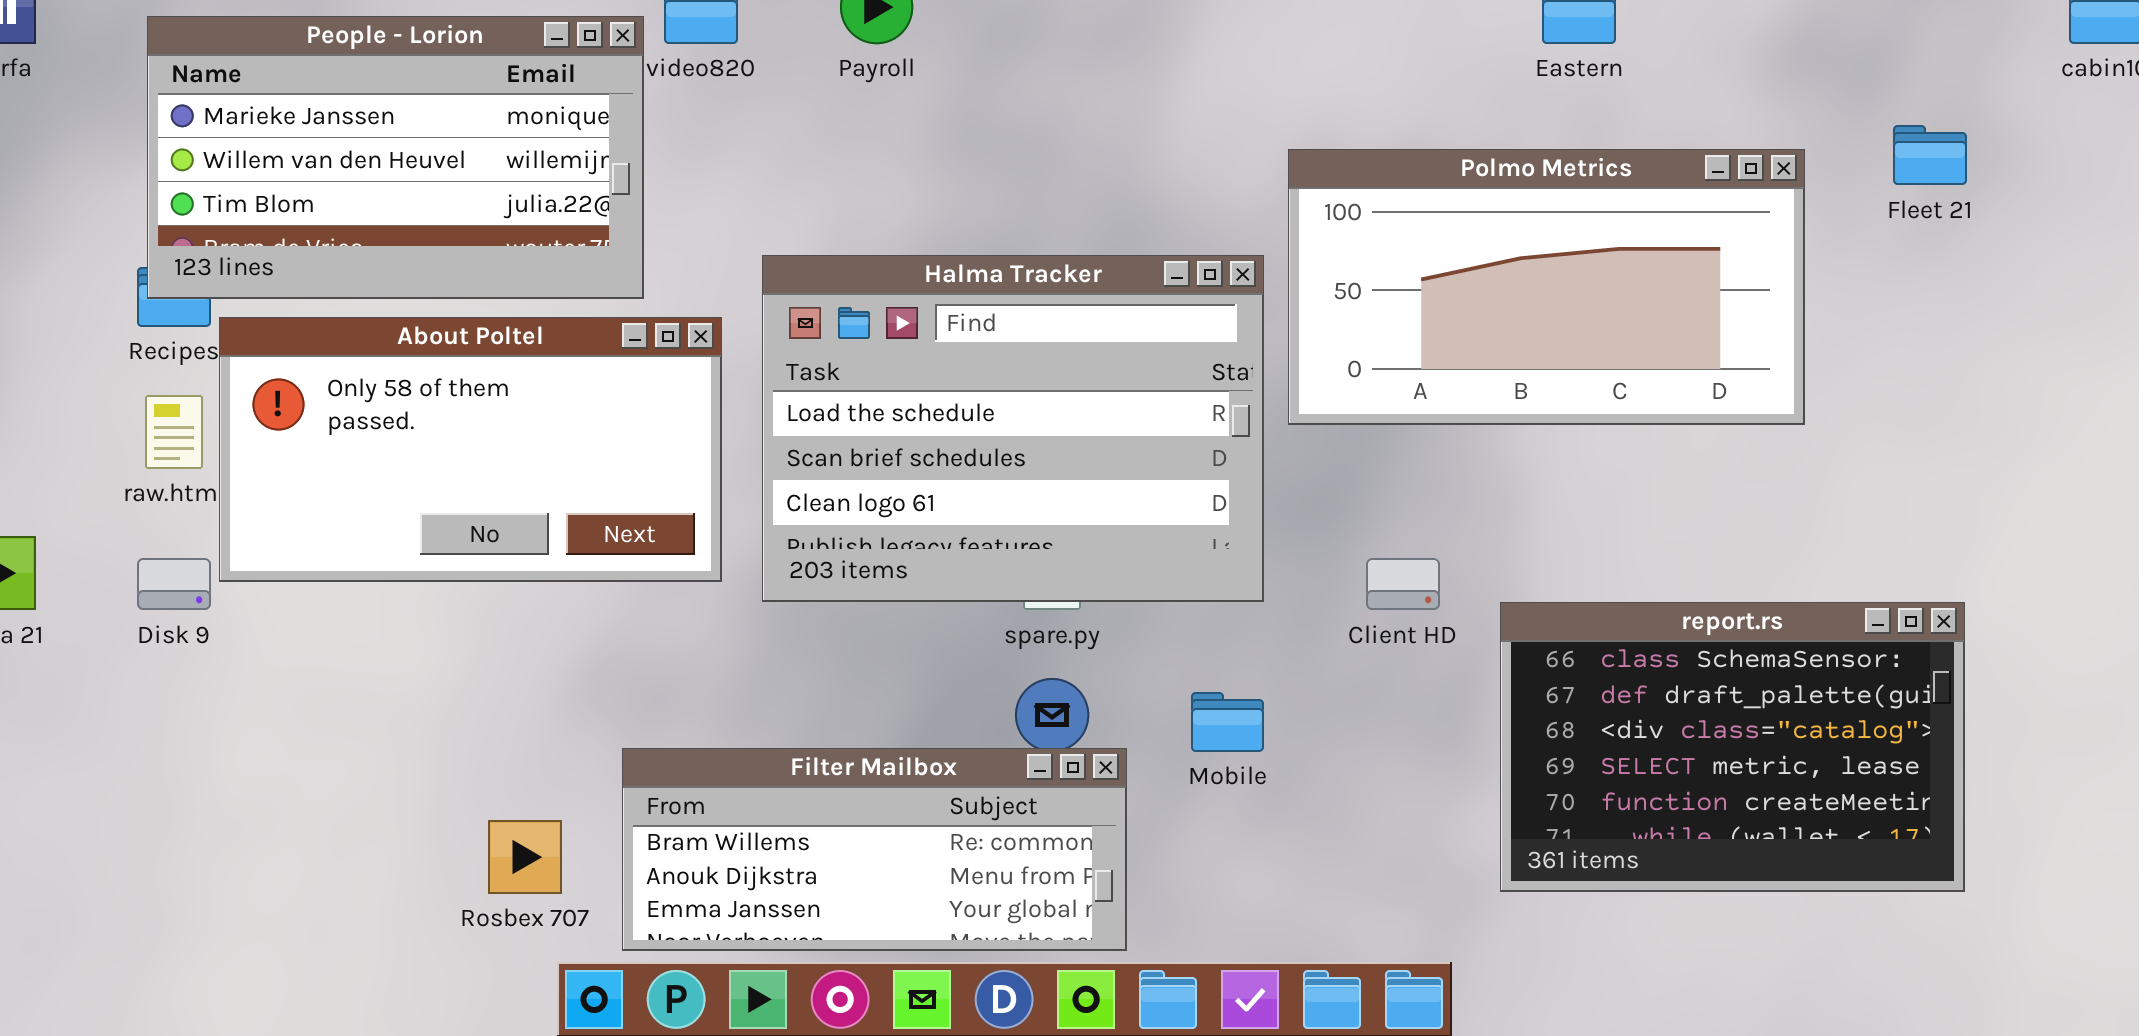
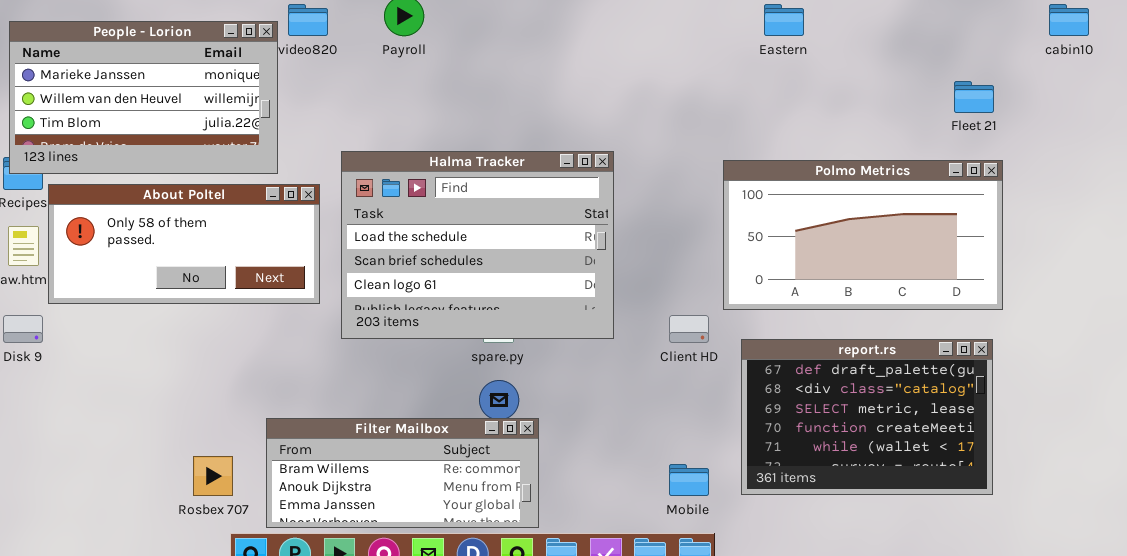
Polmo Metrics: [1288,149,1805,425] -> [723,160,1003,310], moved
About Poltel: [219,317,722,582] -> [48,184,320,304], resized
report.rs: [1500,602,1965,892] -> [741,339,993,495], scrolled down 1 row
Mobile: [1191,692,1264,752] -> [669,464,709,496], moved

